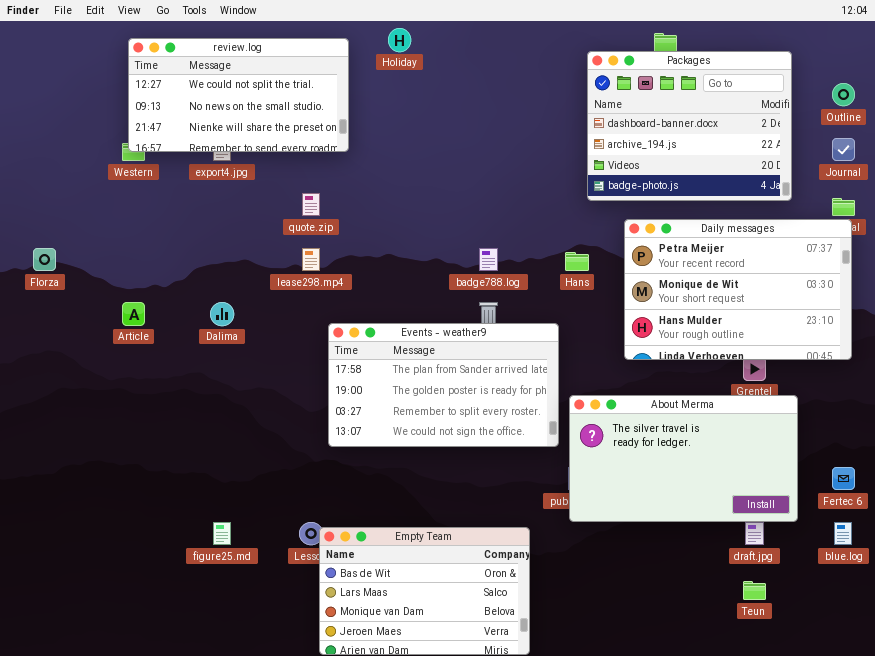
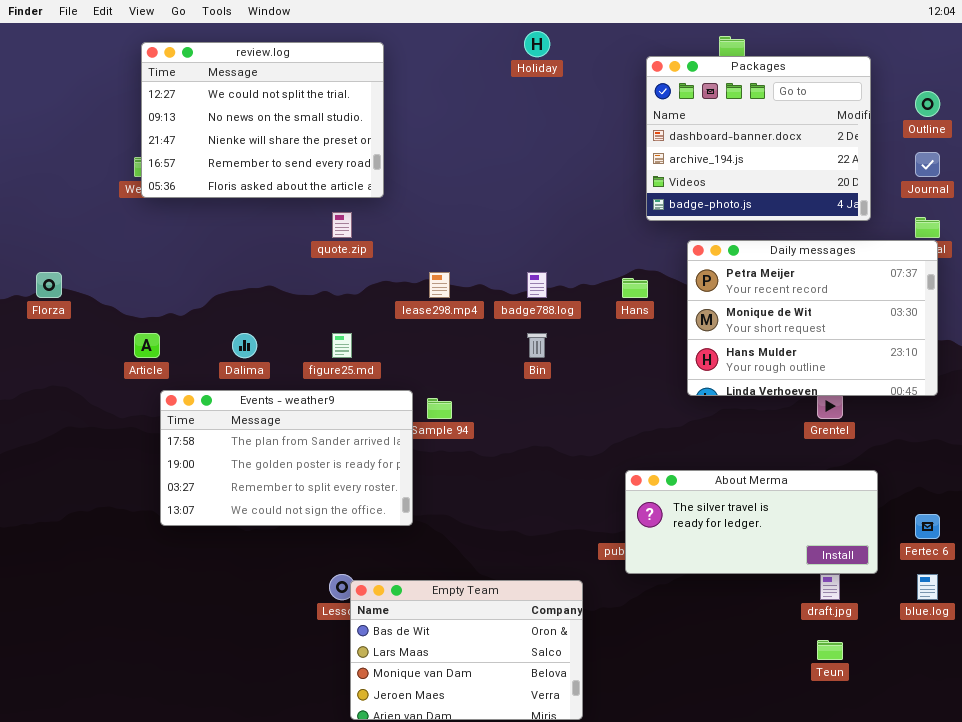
Holiday: [388,28,411,52] -> [524,31,550,57], moved
review.log: [128,38,349,152] -> [141,42,384,198], resized
lease298.mp4: [302,248,320,271] -> [429,272,450,298], moved
Events - weather9: [328,323,559,447] -> [160,390,413,526], moved
About Merma: [569,395,798,522] -> [625,470,878,574], resized
figure25.md: [213,522,231,545] -> [332,333,352,358], moved

